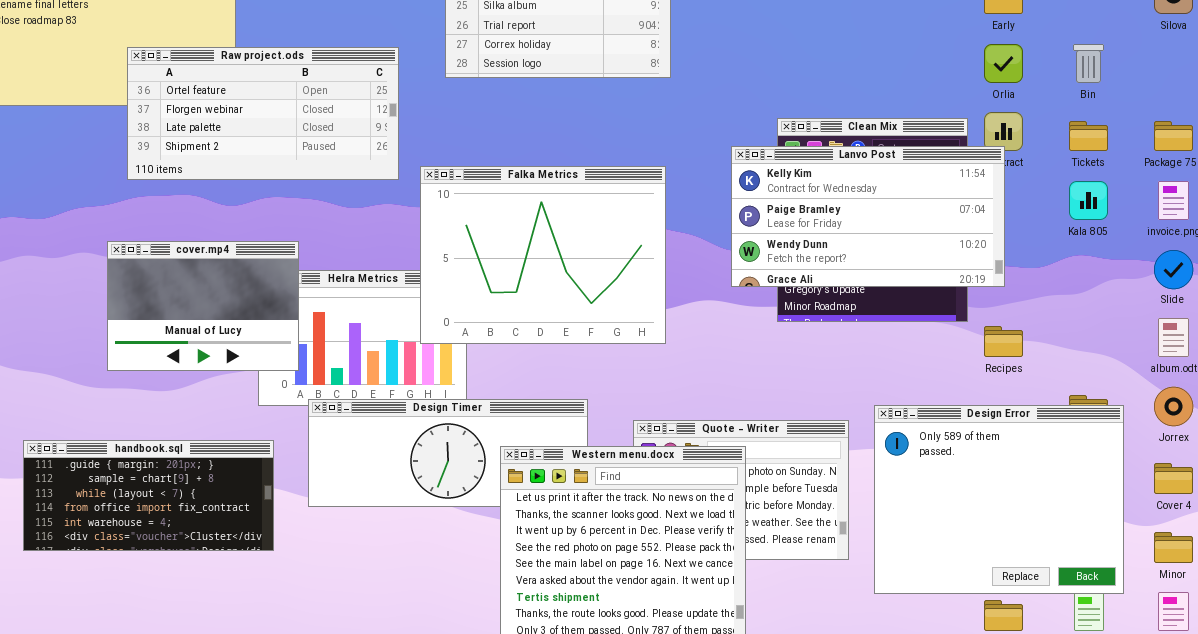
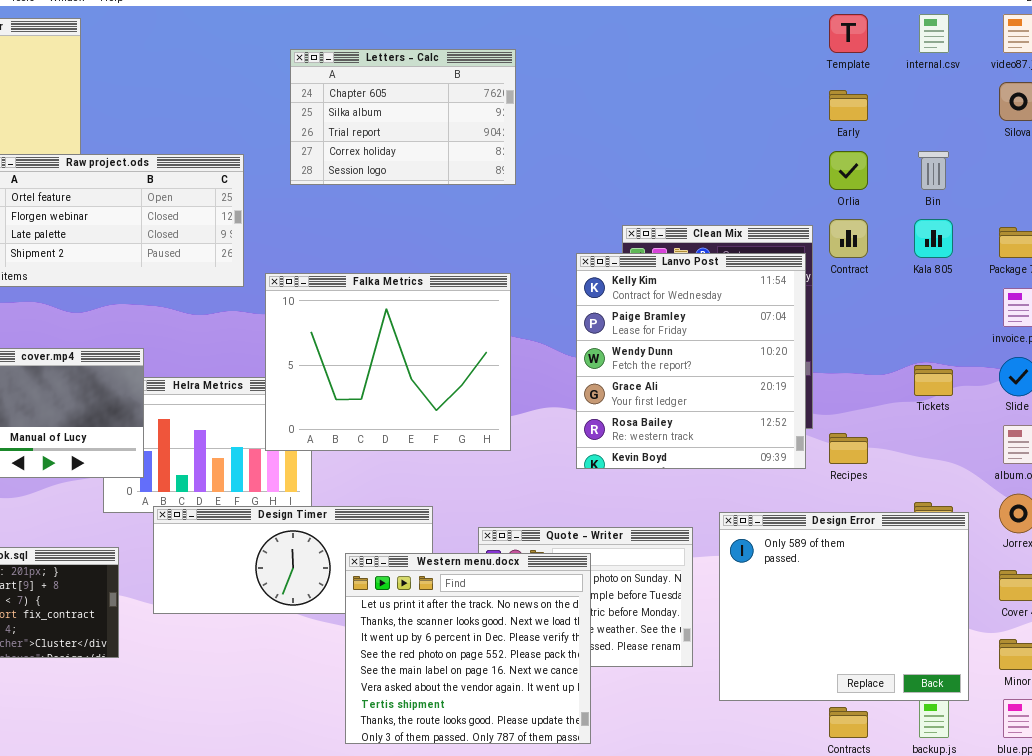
Tickets: [1069,121,1108,151] -> [914,365,953,396], moved
Lanvo Post: [731,146,1005,287] -> [576,253,806,469], resized
Kala 805: [1069,181,1108,220] -> [914,219,953,258], moved

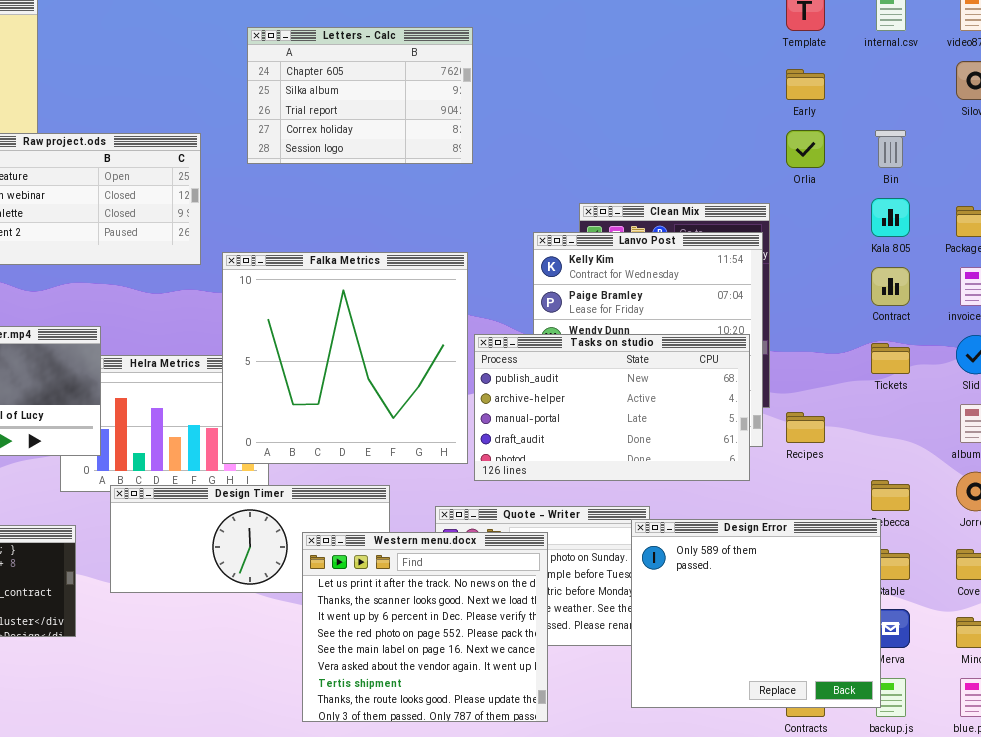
Contract: [829,219,868,258] -> [871,267,910,306], moved
Falka Metrics: [265,273,511,451] -> [222,252,468,464], resized
Tasks on studio: none -> [474,334,750,481], opened
Design Error: [719,512,969,701] -> [631,519,881,708], moved

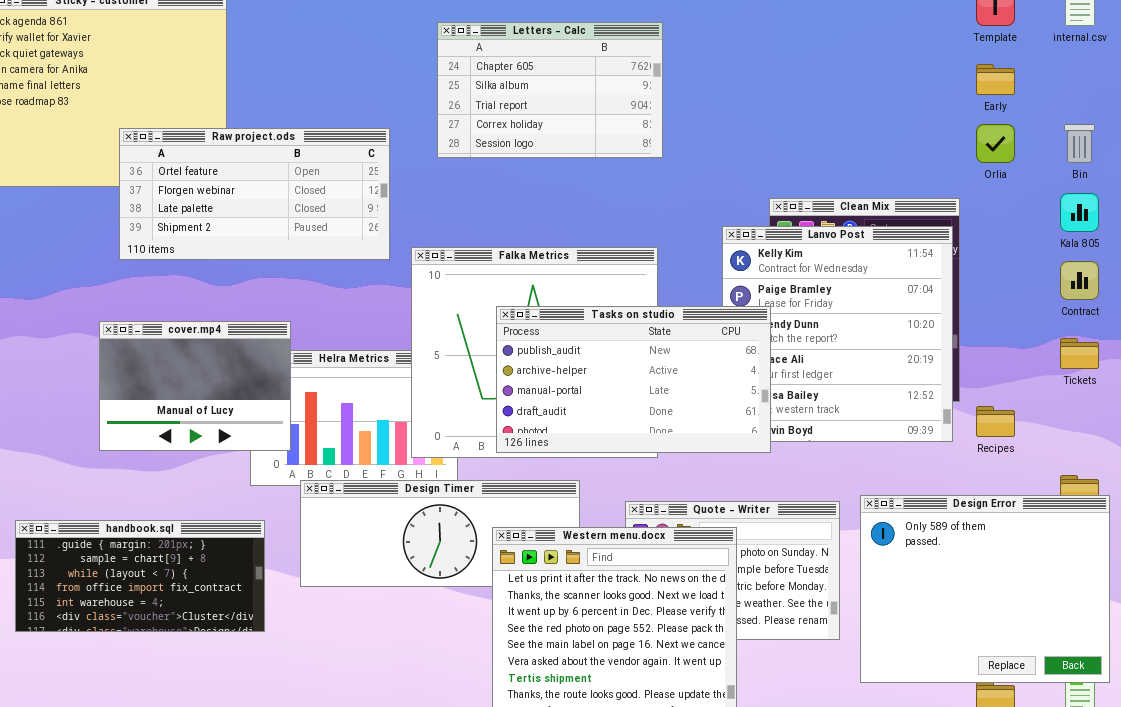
Tasks on studio: [474,334,750,481] -> [496,306,771,453], moved
Design Error: [631,519,881,708] -> [860,495,1110,683], moved

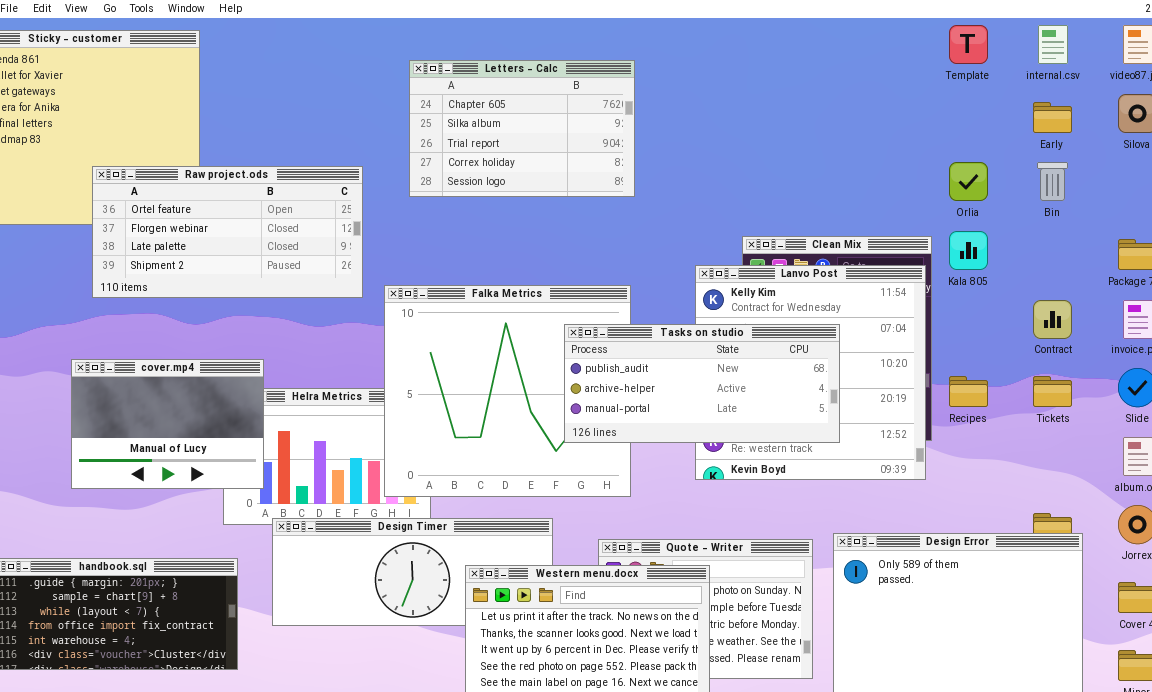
Early: [976,64,1015,95] -> [1033,102,1072,133], moved
Kala 805: [1060,193,1099,232] -> [949,231,988,270], moved
Tasks on studio: [496,306,771,453] -> [564,324,840,443], moved, resized
Recipes: [976,406,1015,437] -> [949,376,988,407], moved

